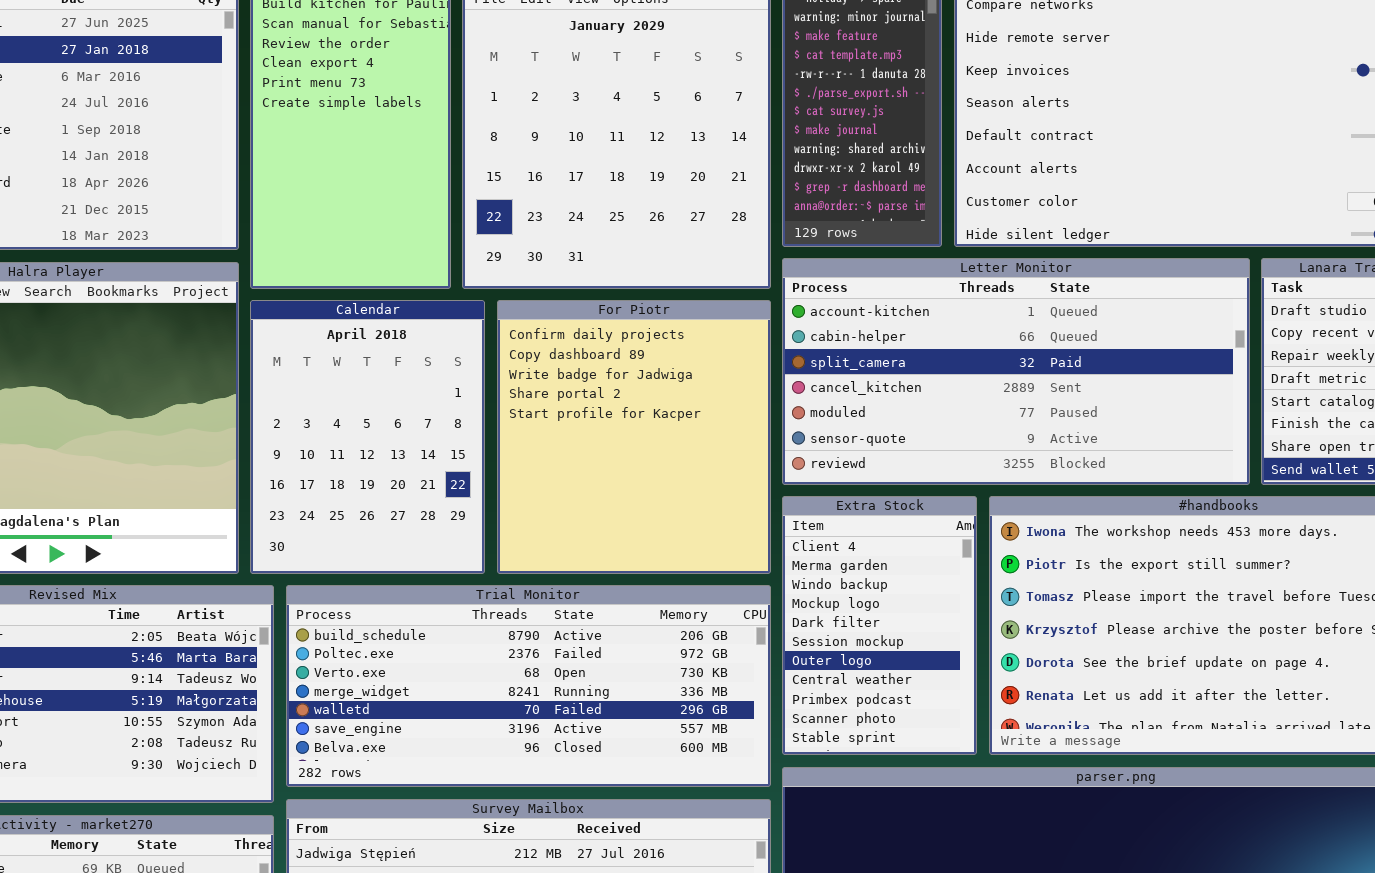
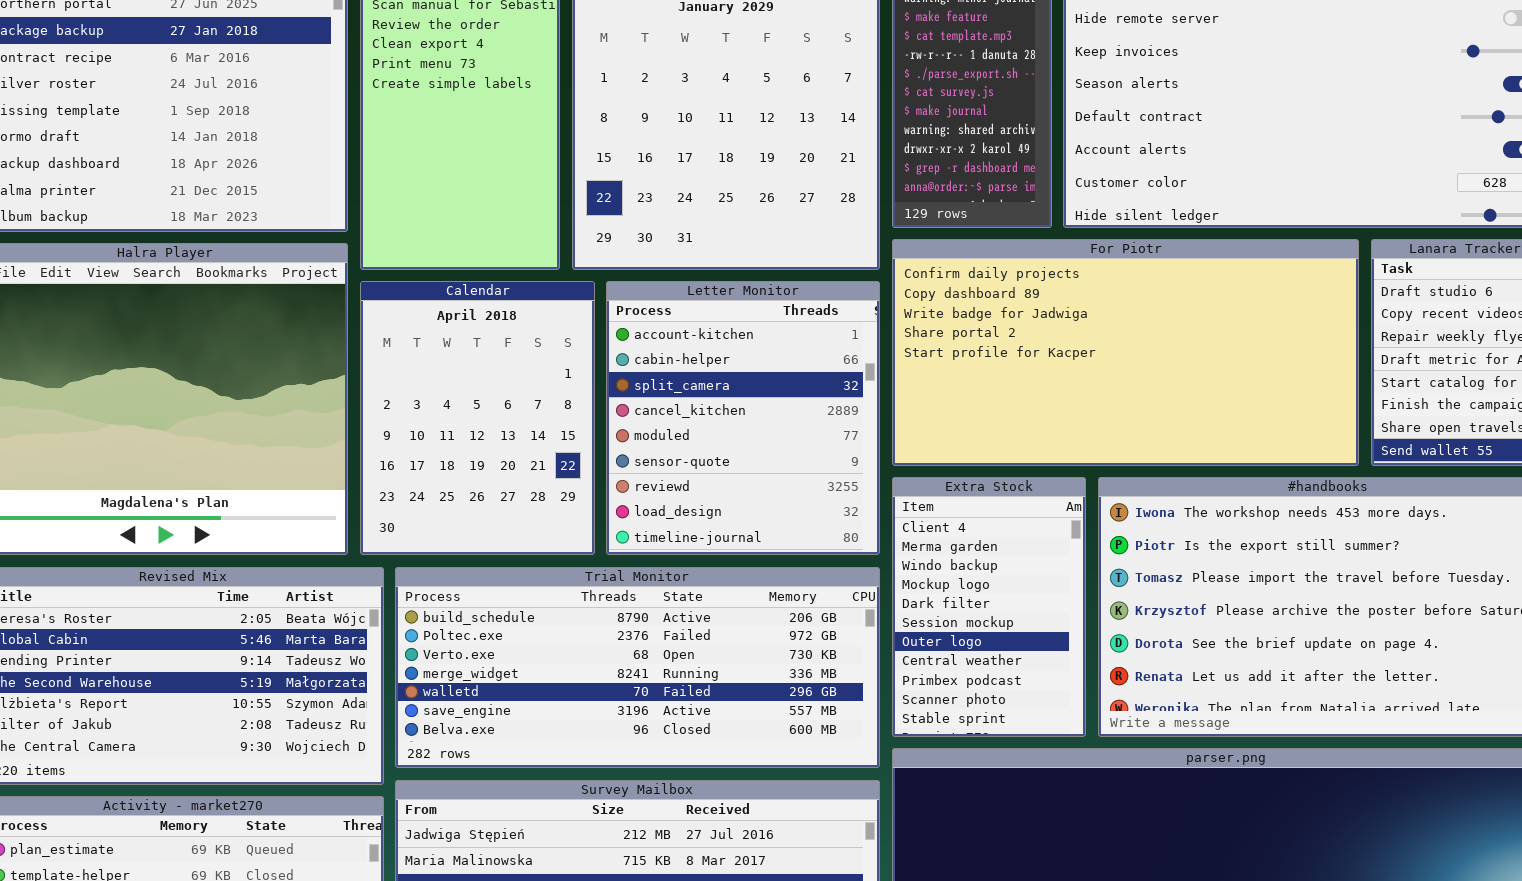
Letter Monitor: [782,258,1250,485] -> [606,281,880,555], moved, resized
For Piotr: [497,300,771,574] -> [892,239,1359,466], moved, resized

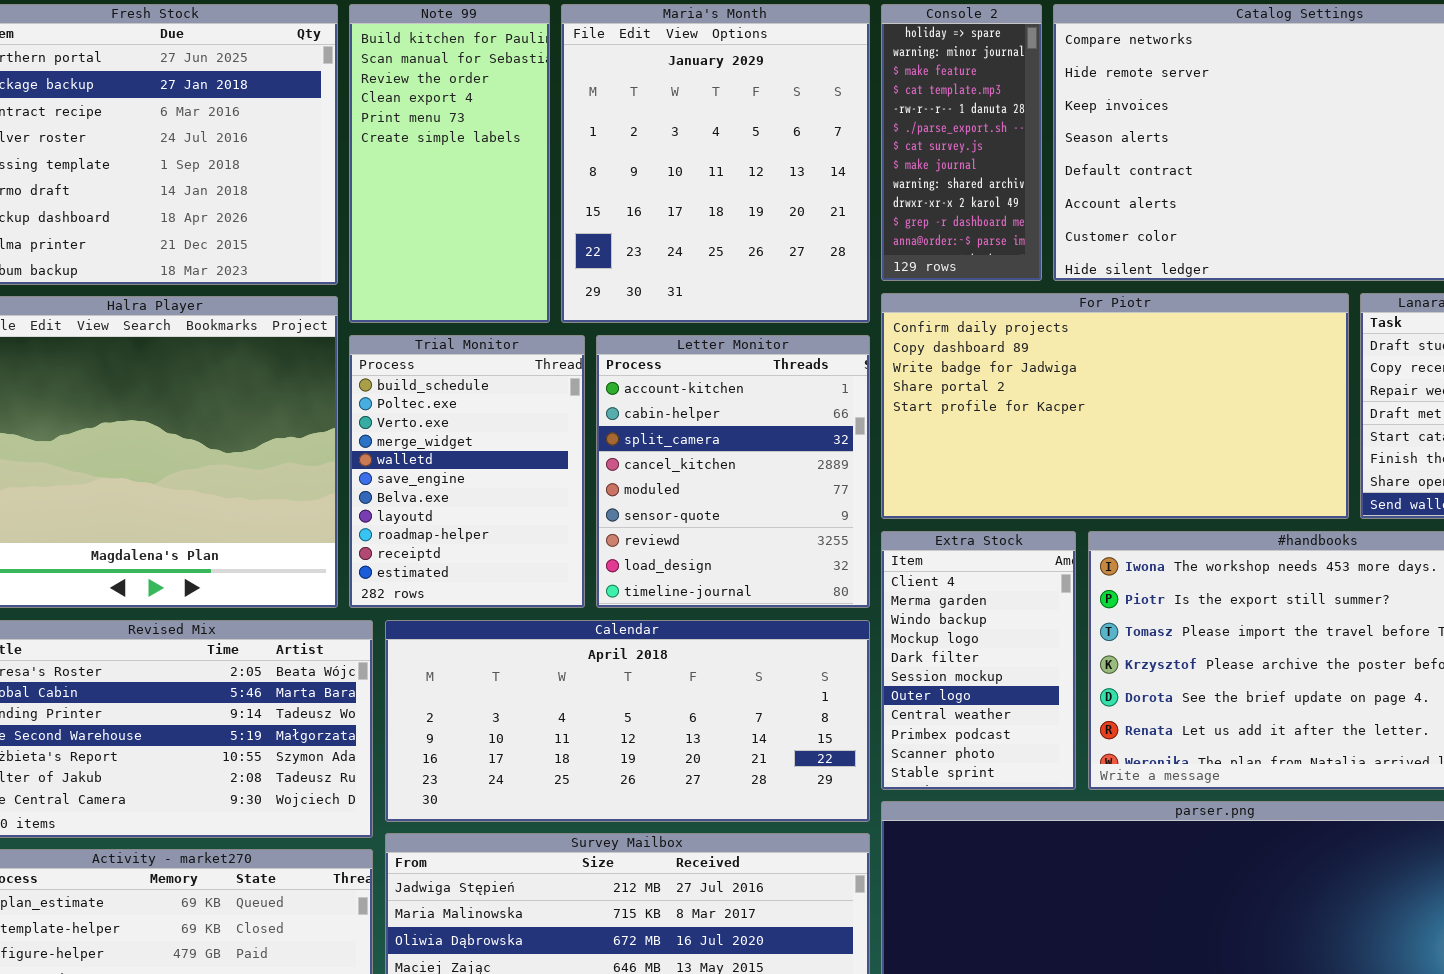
Calendar: [360,281,595,555] -> [385,620,870,822], moved, resized
Trial Monitor: [395,567,880,768] -> [349,335,585,608], moved, resized

